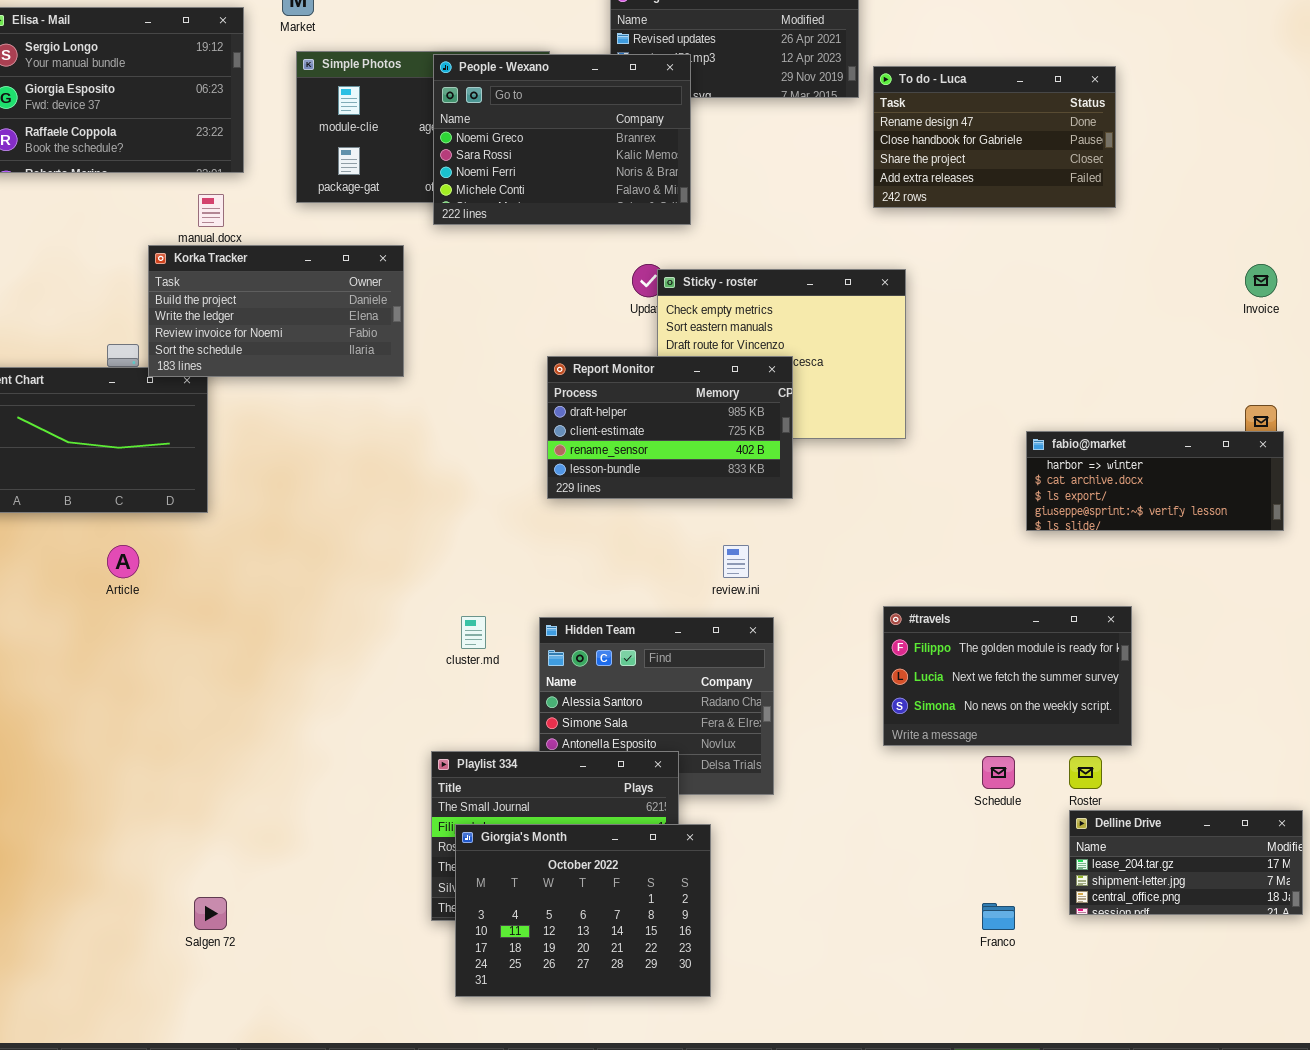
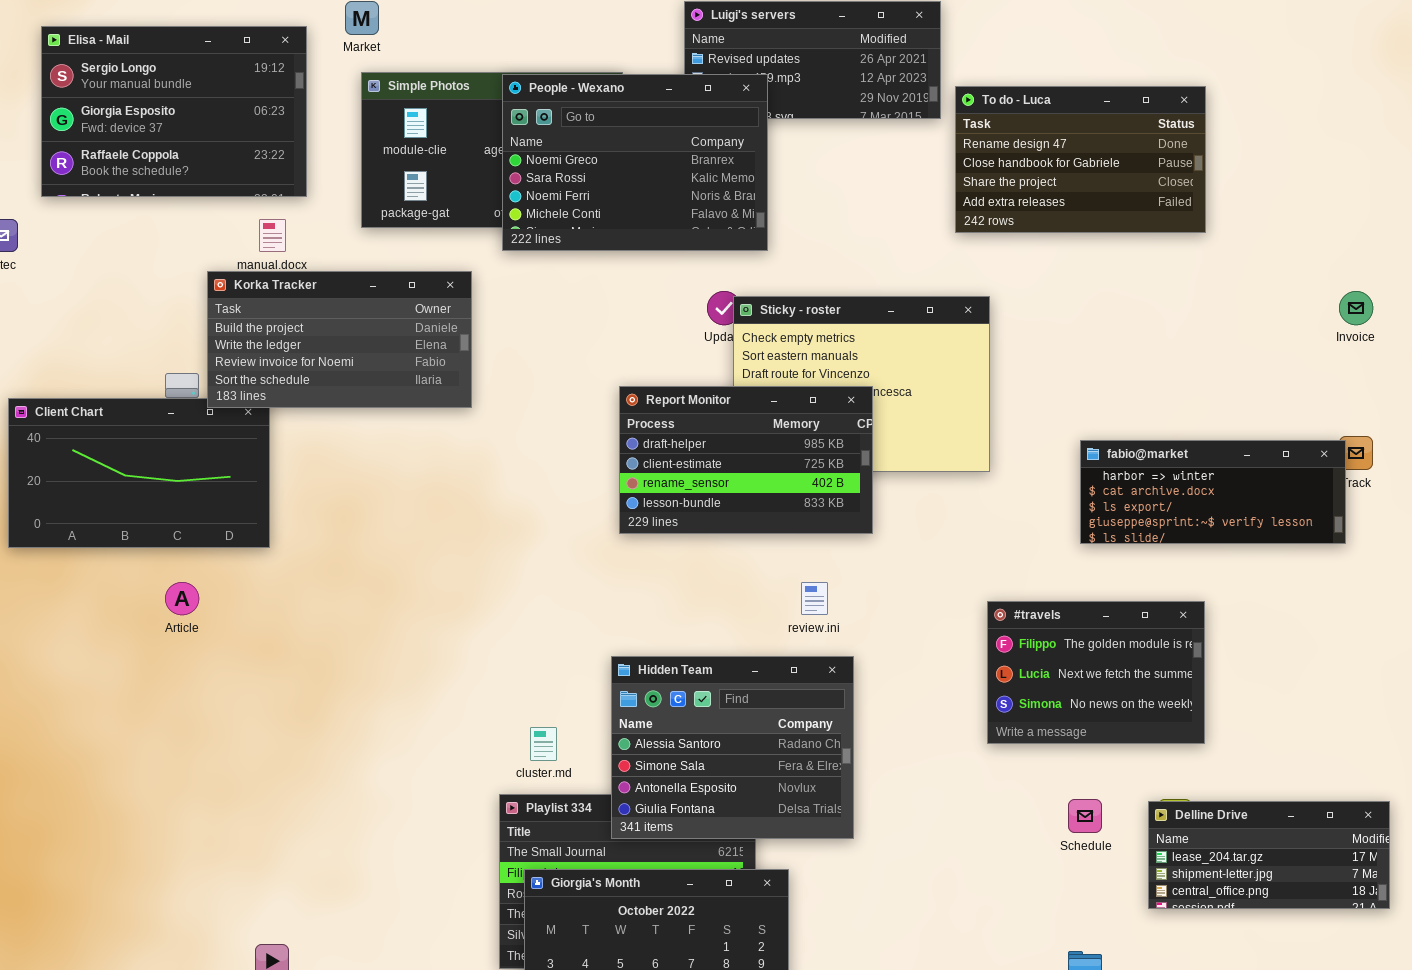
fabio@market: [1026,431,1284,531] -> [1080,440,1346,544], moved
#travels: [883,606,1132,746] -> [987,601,1205,744], moved, resized
cluster.md: [461,616,486,649] -> [530,727,557,761], moved
Hidden Team: [539,617,774,795] -> [611,656,854,839], raised
Delline Drive: [1069,810,1303,915] -> [1148,801,1390,909], moved

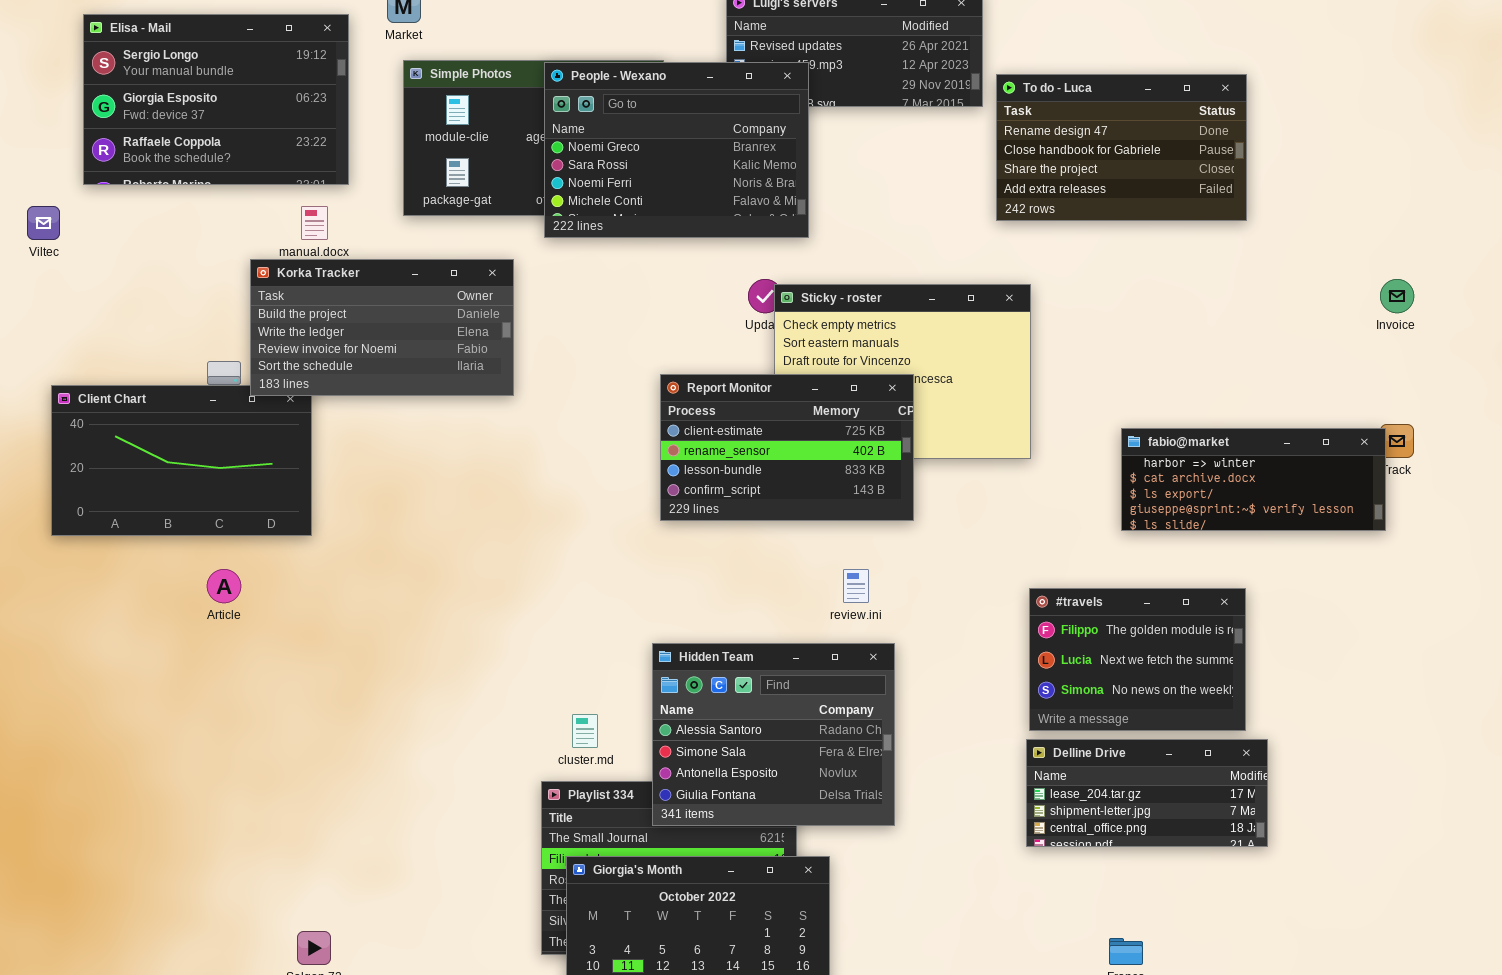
Report Monitor: [619,386,873,534] -> [660,374,914,521], scrolled down 1 row
Delline Drive: [1148,801,1390,909] -> [1026,739,1268,847], moved

